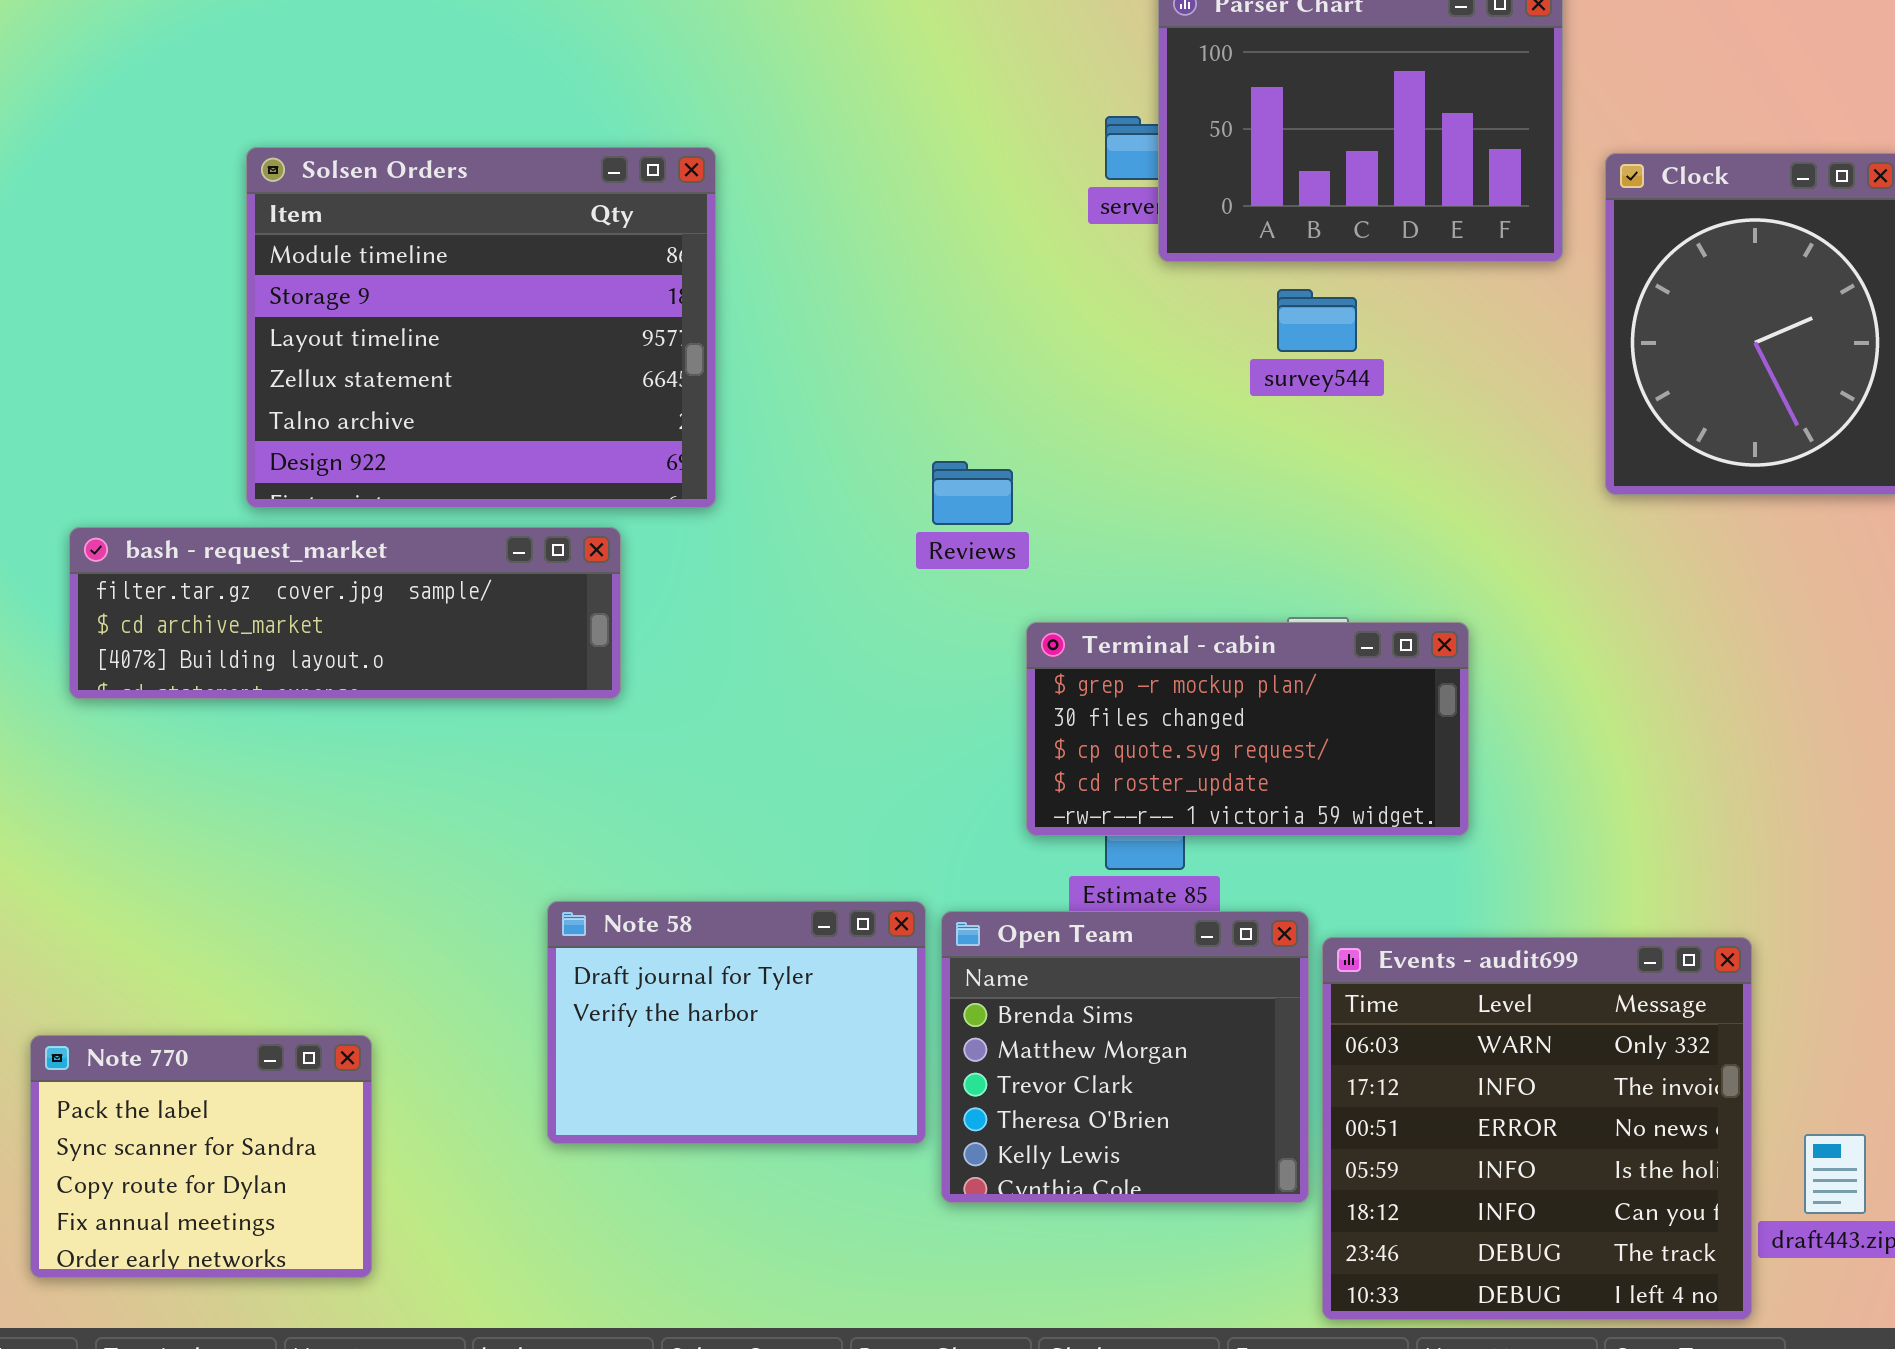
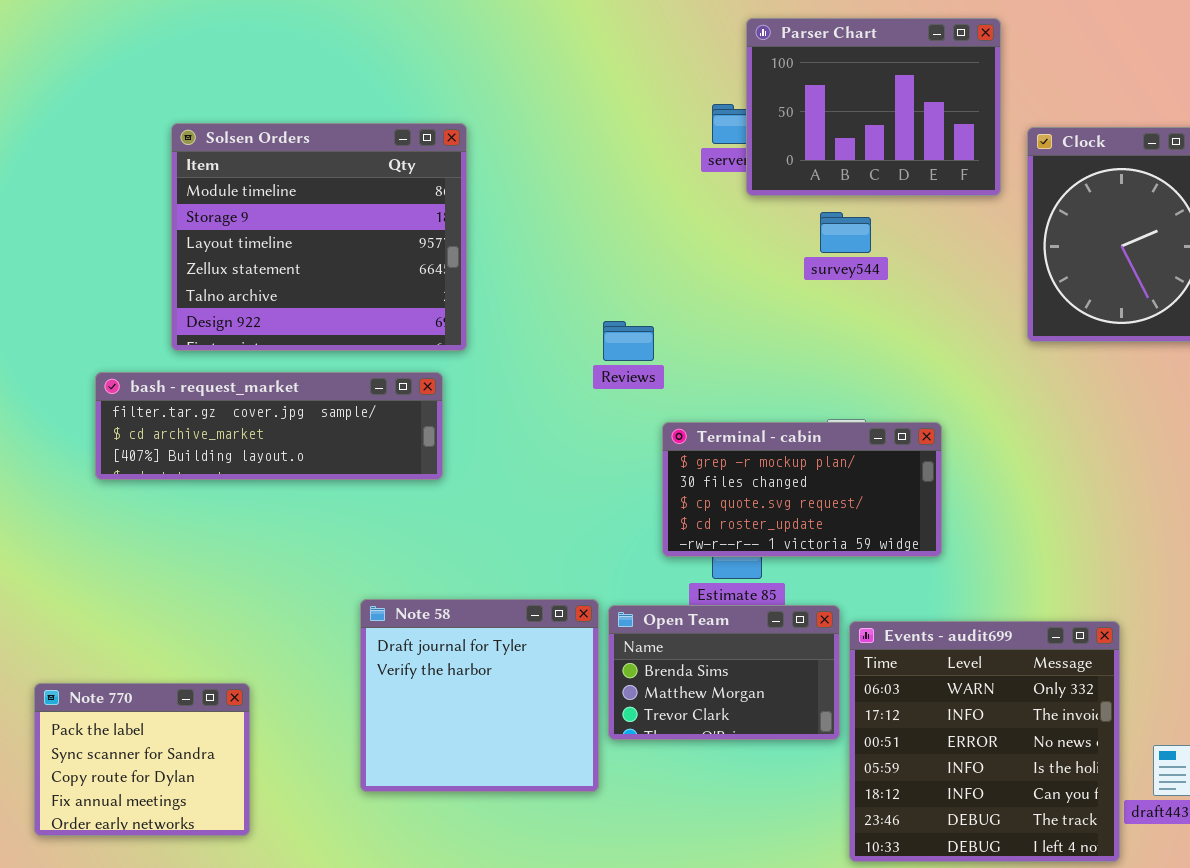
bash - request_market: [69,527,621,699] -> [95,372,443,480], moved
Note 58: [547,901,926,1144] -> [360,599,599,792], resized
Open Team: [941,911,1309,1203] -> [608,605,840,740], resized

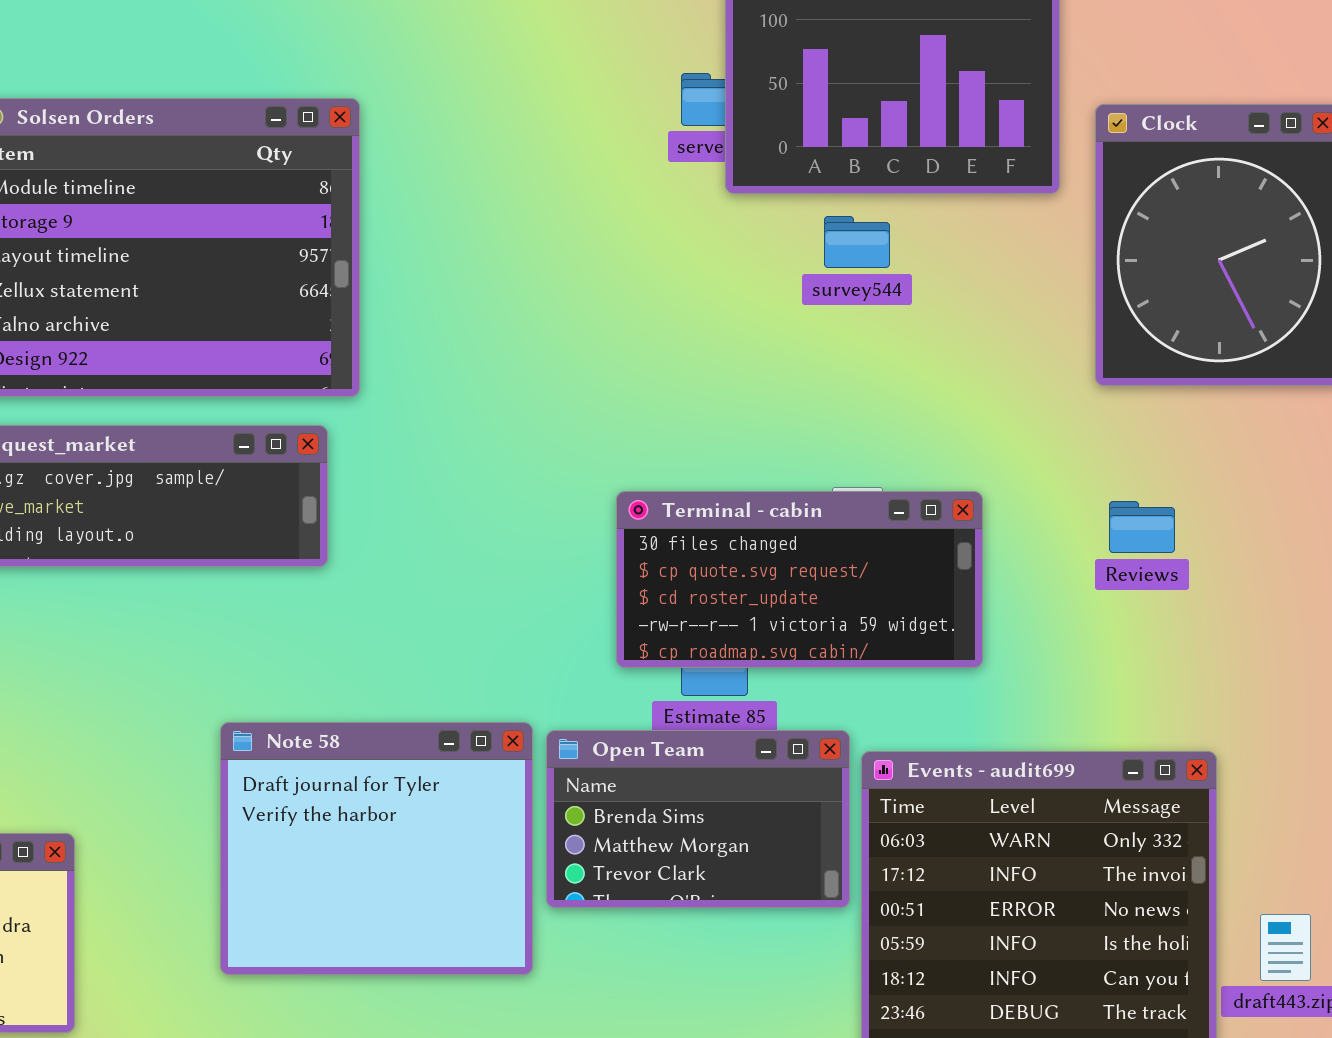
Reviews: [603,321,654,361] -> [1109,501,1175,553], moved
Terminal - cabin: [662,422,942,557] -> [616,491,983,668], scrolled down 1 row

